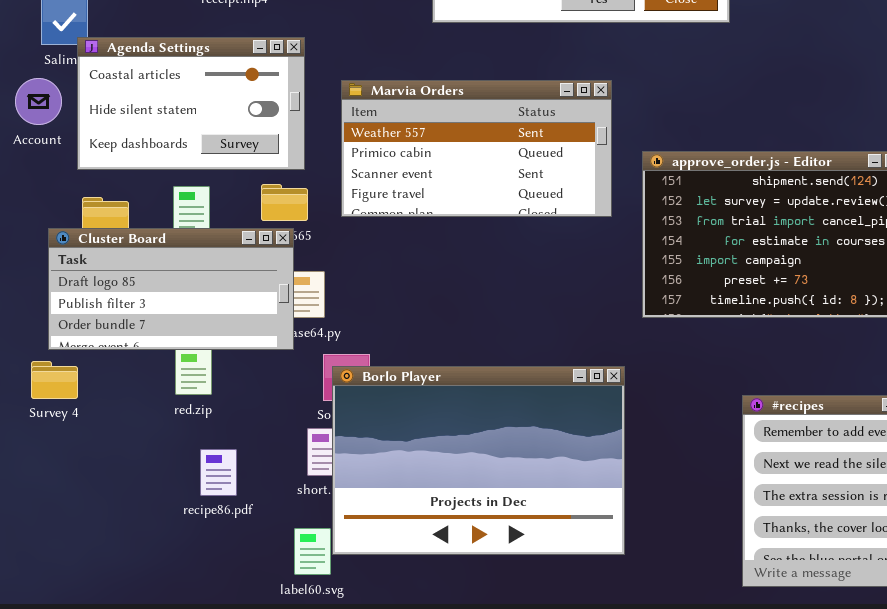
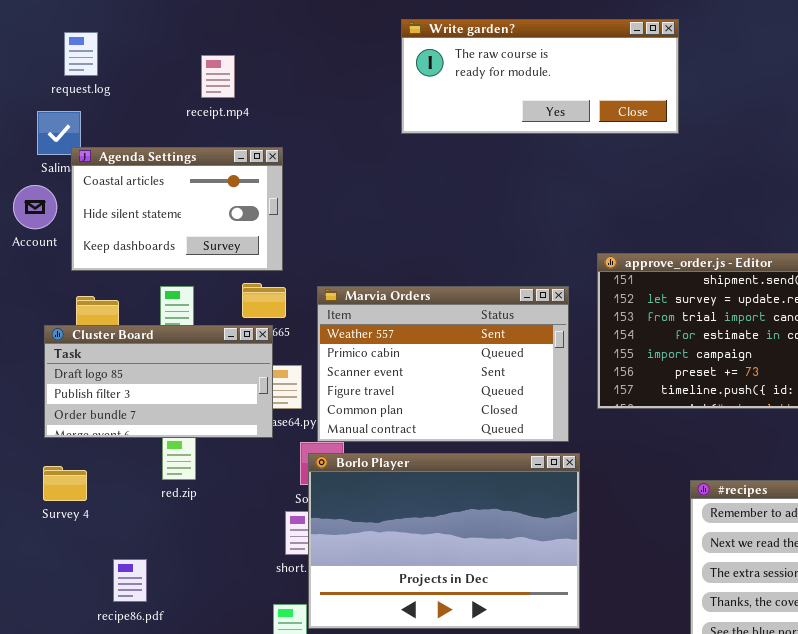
Marvia Orders: [341,80,612,217] -> [317,286,569,442], moved, resized
Survey 4: [31,361,78,399] -> [43,466,87,501], moved
recipe86.pdf: [200,449,237,496] -> [113,559,147,602], moved

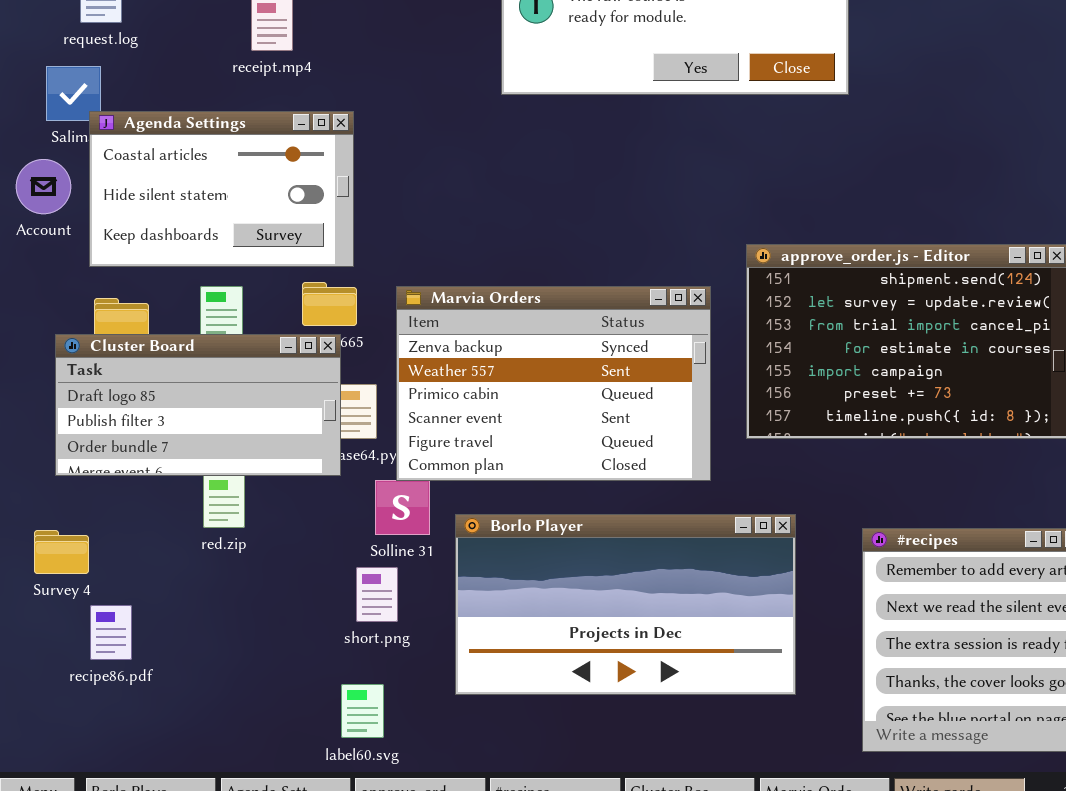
Marvia Orders: [317,286,569,442] -> [396,286,711,481], scrolled up 1 row
Borlo Player: [308,453,580,629] -> [455,514,796,695], moved, resized
Survey 4: [43,466,87,501] -> [34,530,89,574], moved
recipe86.pdf: [113,559,147,602] -> [90,605,132,660], moved

